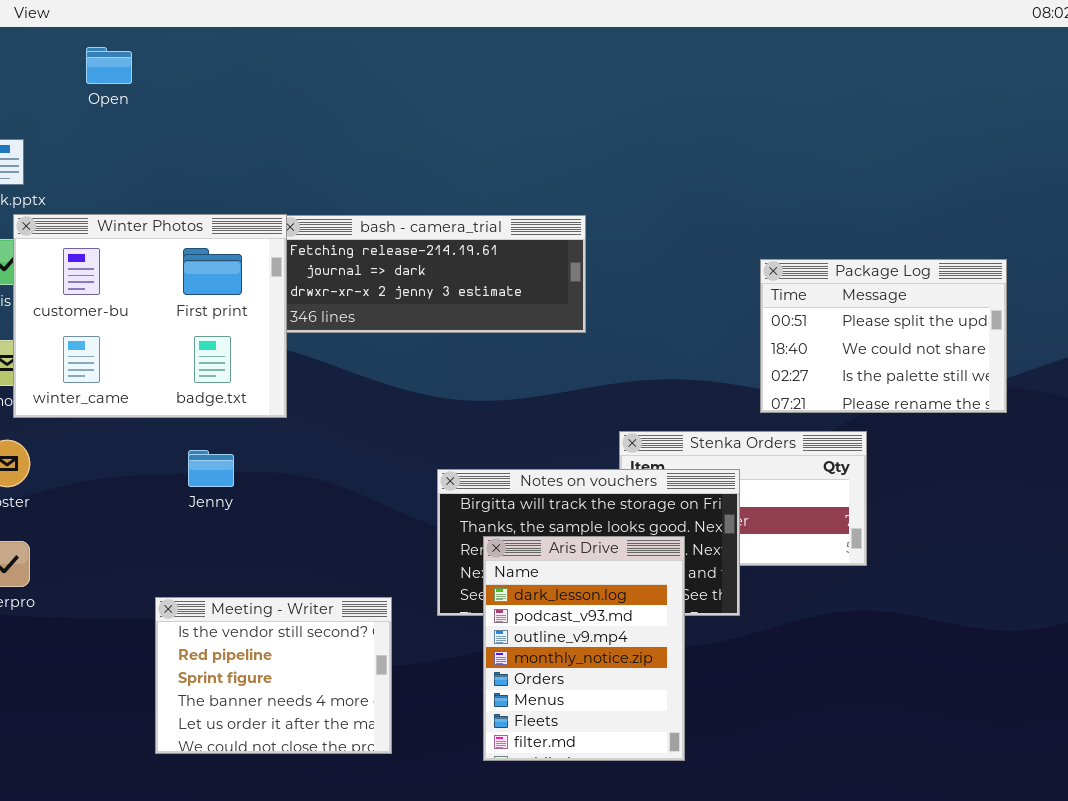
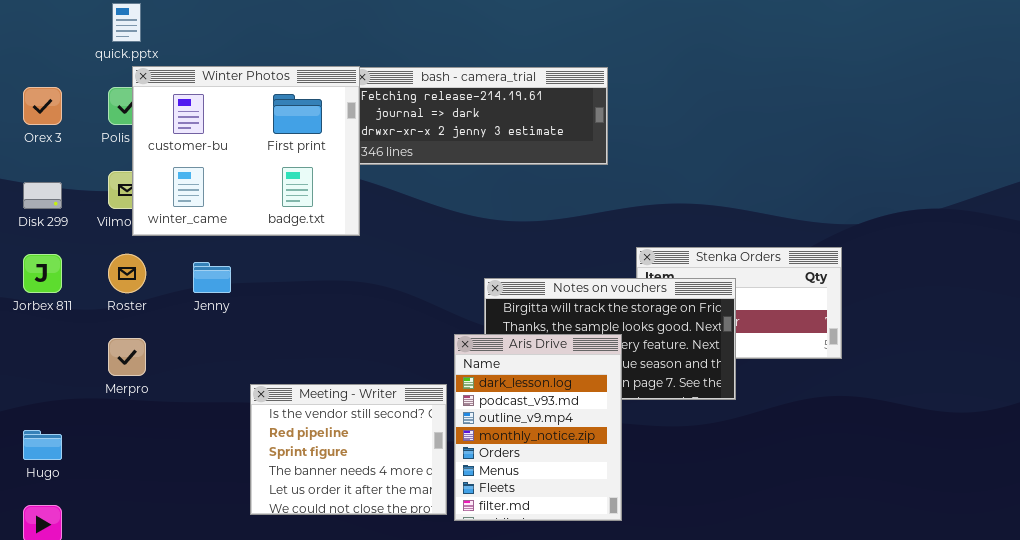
Package Log: [760,259,1007,413] -> none, closed
Jenny: [188,450,234,487] -> [193,262,231,293], moved
Aris Drive: [483,536,685,761] -> [454,334,622,521], moved

